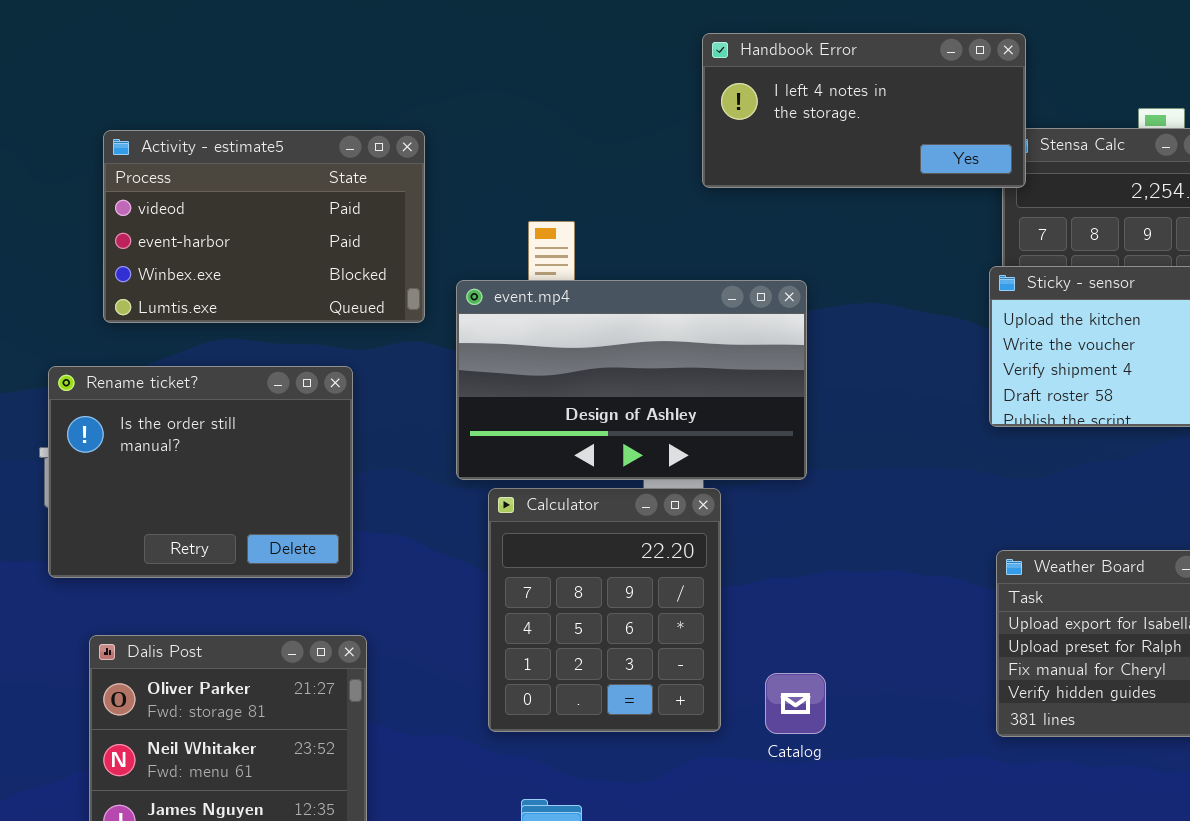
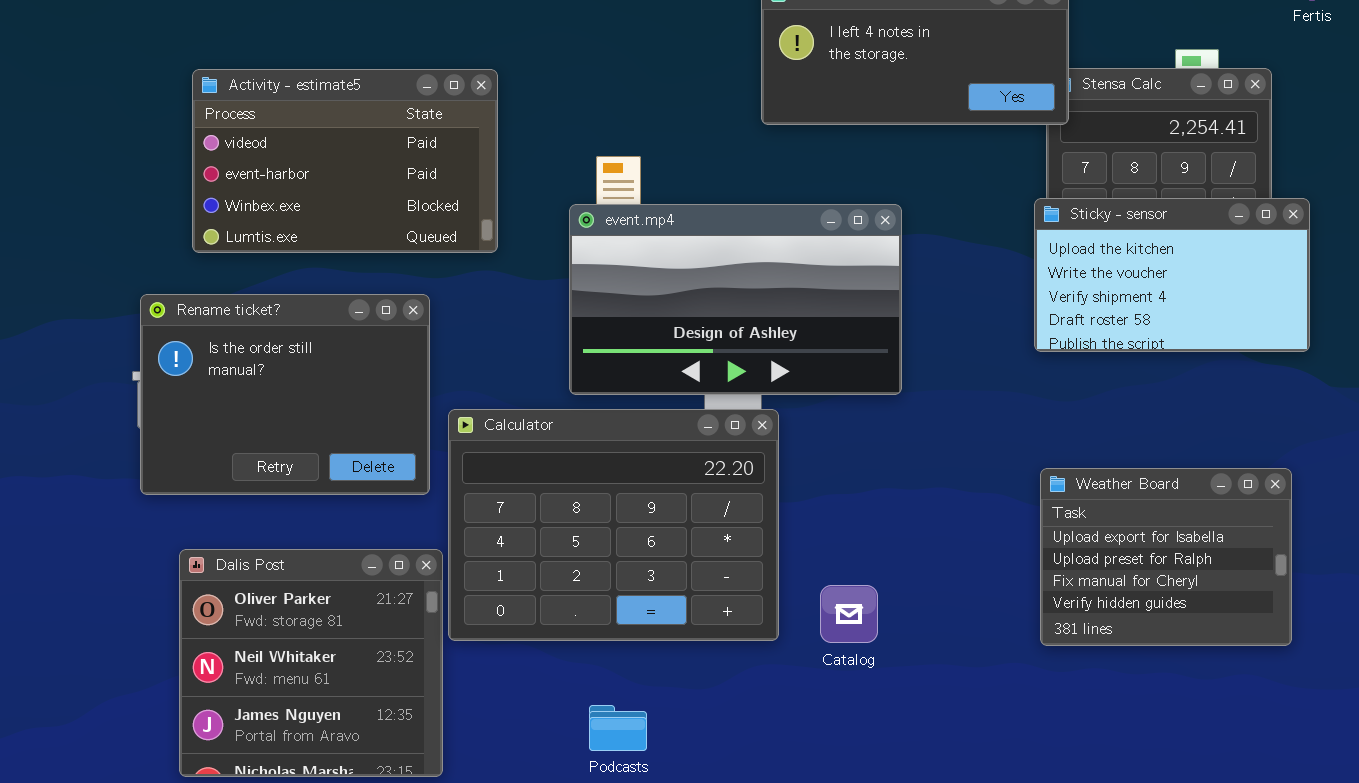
event.mp4: [456,280,807,480] -> [569,204,902,395], moved
Calculator: [488,488,721,732] -> [448,409,779,641], resized

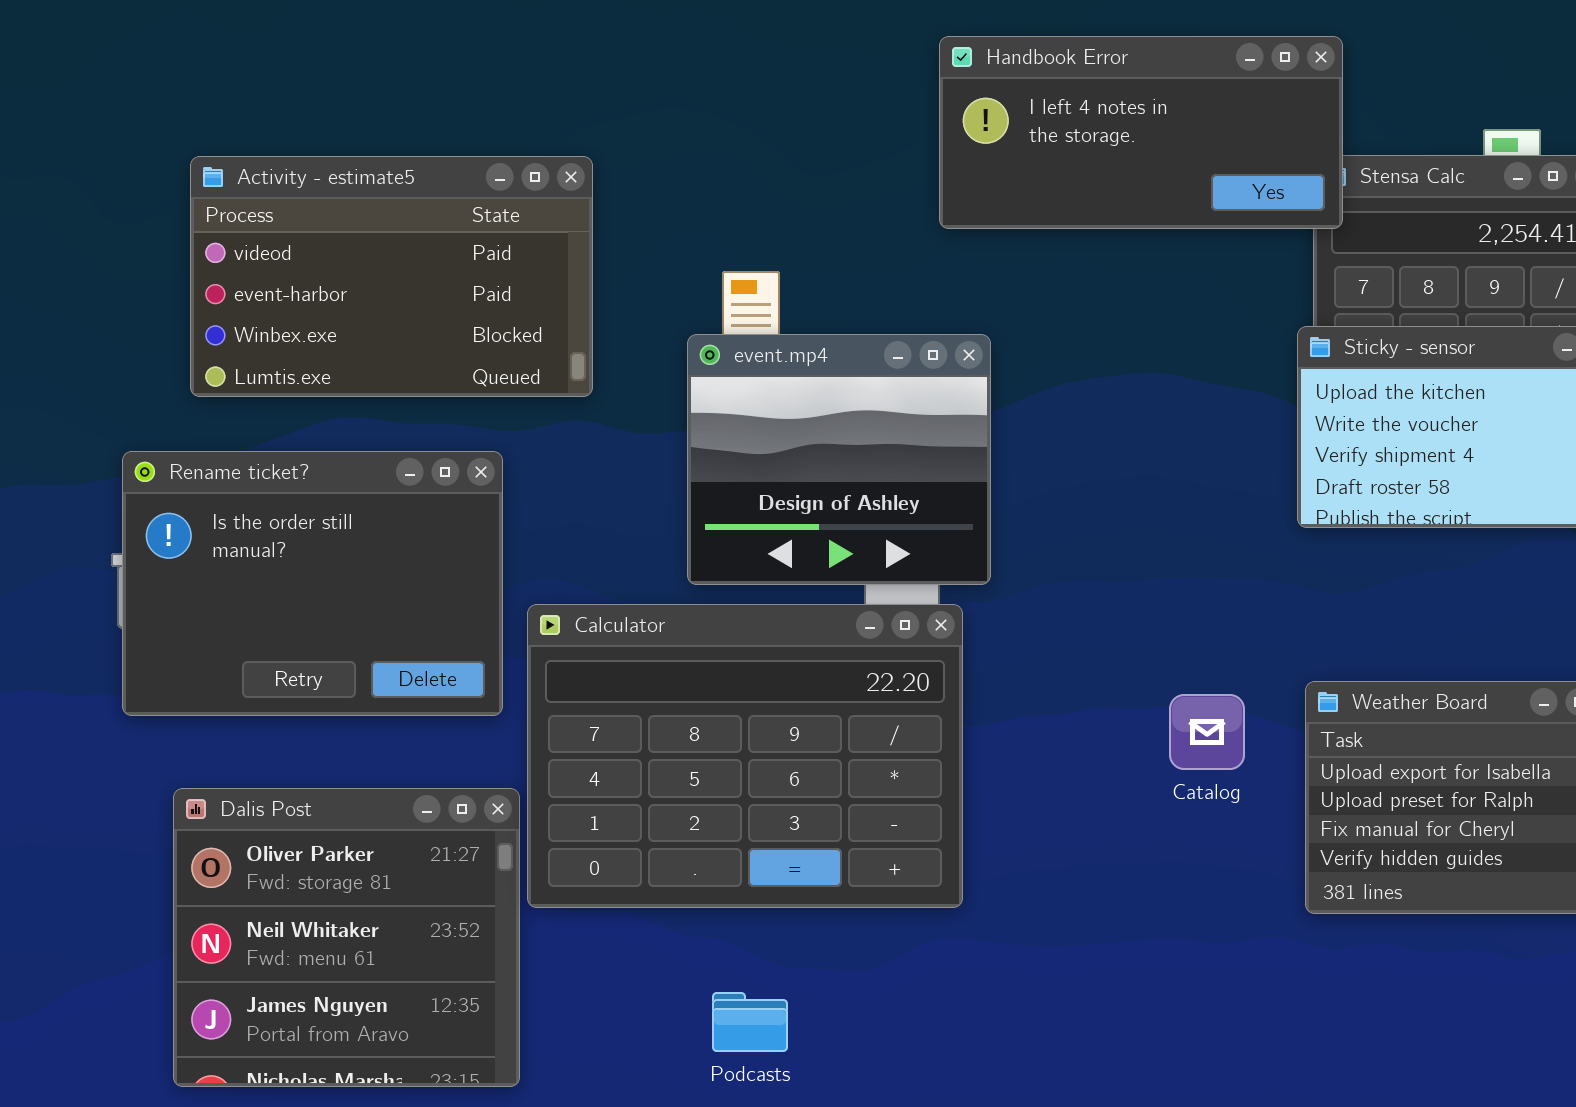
event.mp4: [569,204,902,395] -> [687,334,991,585], resized
Catalog: [820,585,878,643] -> [1169,694,1245,770], moved

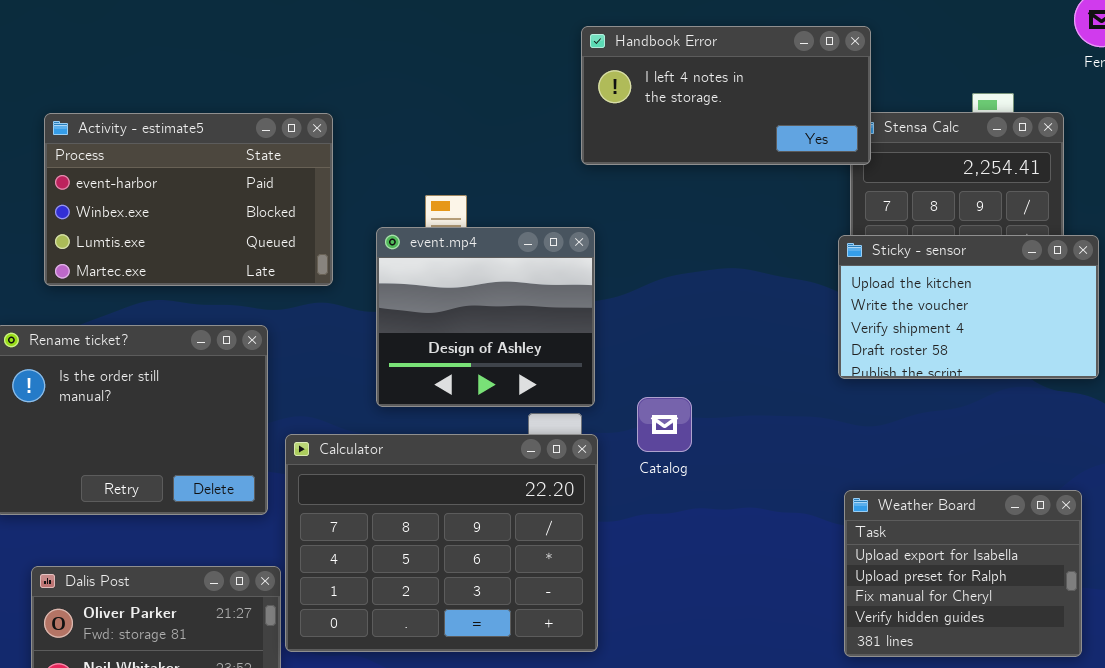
Activity - estimate5: [190,156,593,397] -> [44,113,333,286], scrolled down 1 row
event.mp4: [687,334,991,585] -> [376,227,595,407], moved
Catalog: [1169,694,1245,770] -> [637,397,692,452], moved

